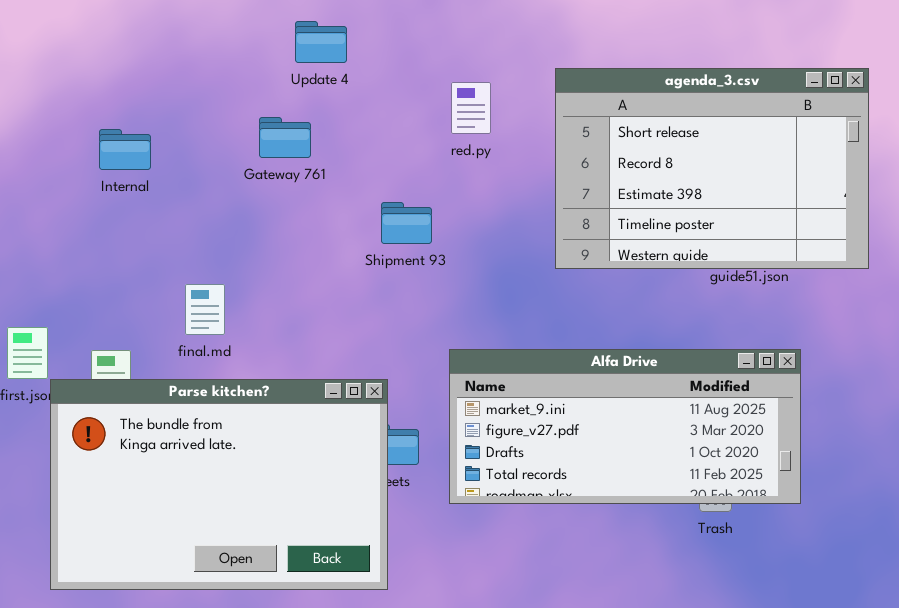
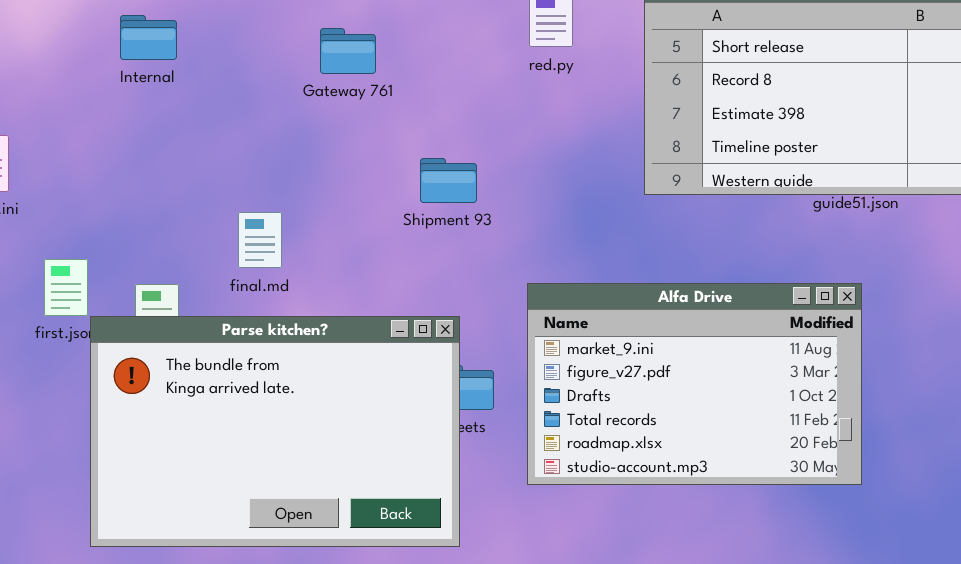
Internal: [99,129,151,170] -> [120,15,177,60], moved
Shipment 93: [381,202,432,244] -> [420,158,477,203], moved
Alfa Drive: [449,349,801,504] -> [527,283,862,485], resized

